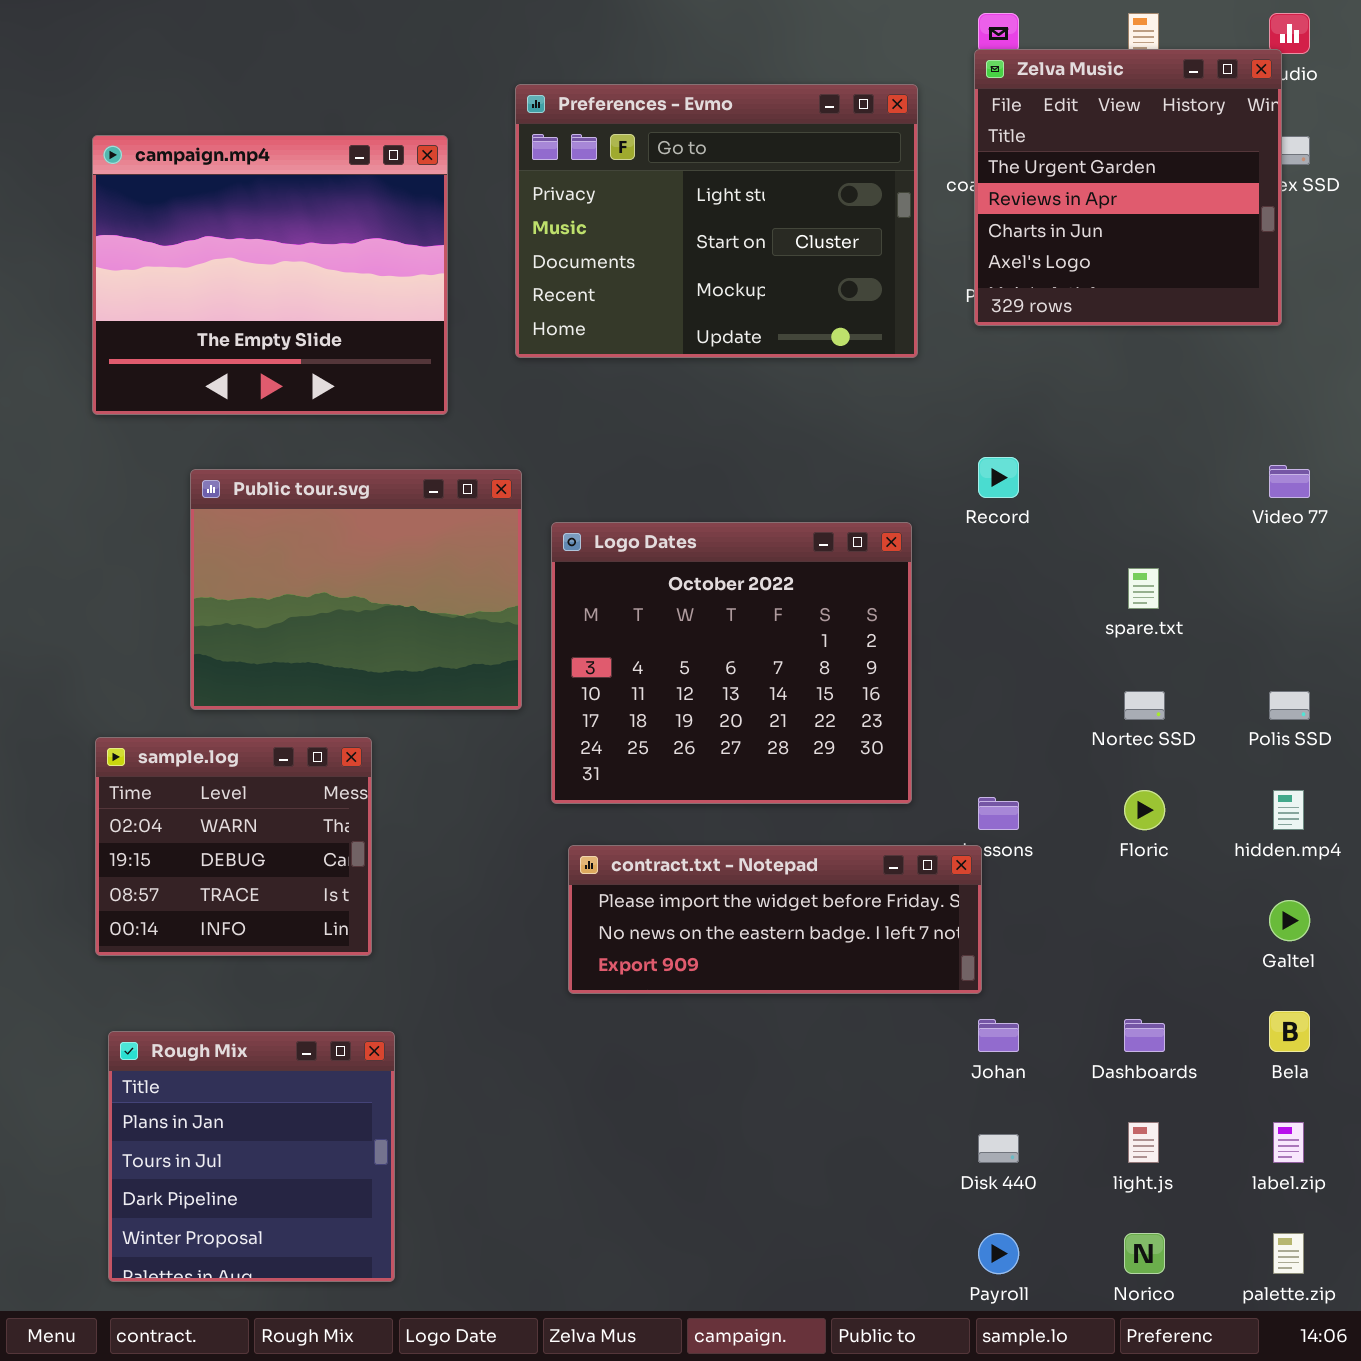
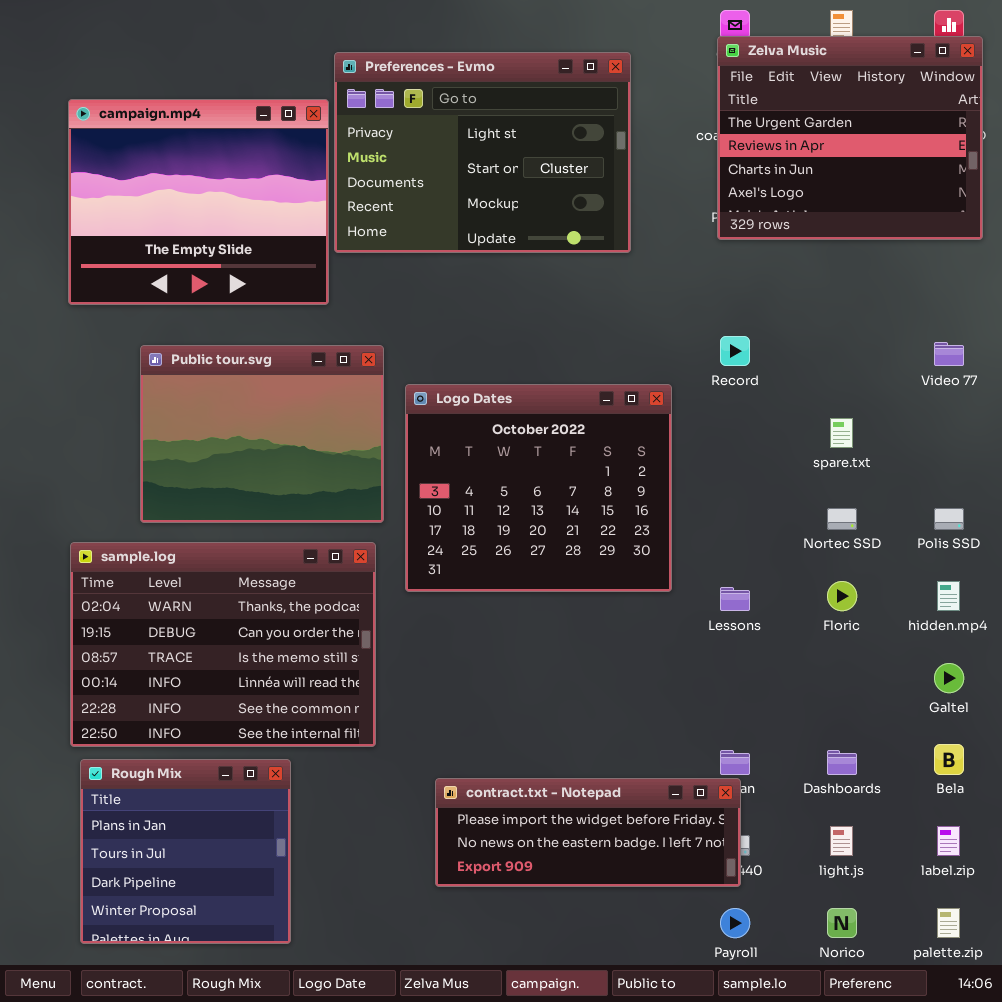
Zelva Music: [974,49,1282,326] -> [717,36,983,240], resized
Preferences - Evmo: [515,84,918,358] -> [334,52,631,253], moved
sample.log: [95,737,372,956] -> [70,542,376,747], resized
contract.txt - Notepad: [568,845,982,994] -> [435,778,741,887], moved

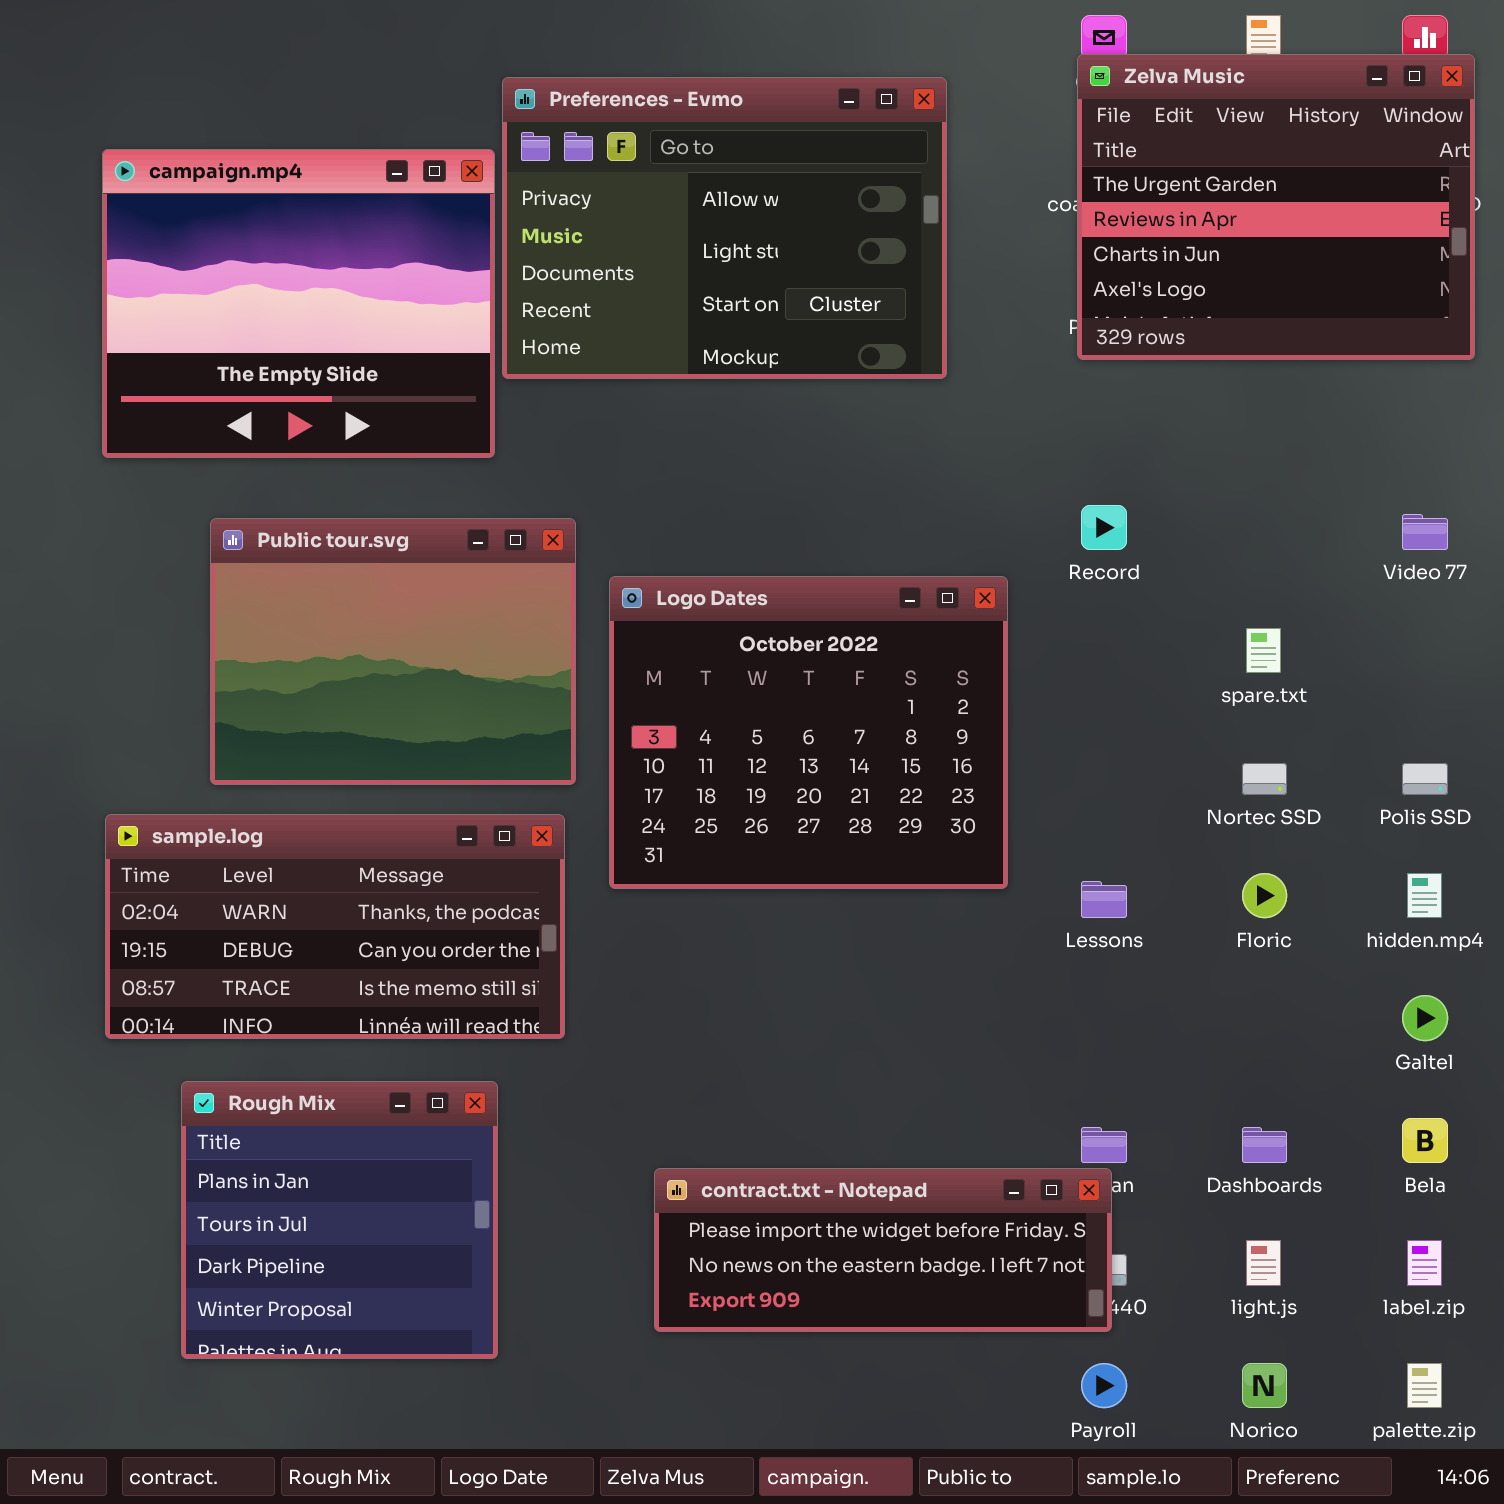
Preferences - Evmo: [334,52,631,253] -> [502,77,947,379], scrolled up 1 row
sample.log: [70,542,376,747] -> [105,814,565,1039], resized
Rough Mix: [80,759,291,944] -> [181,1081,498,1359], moved

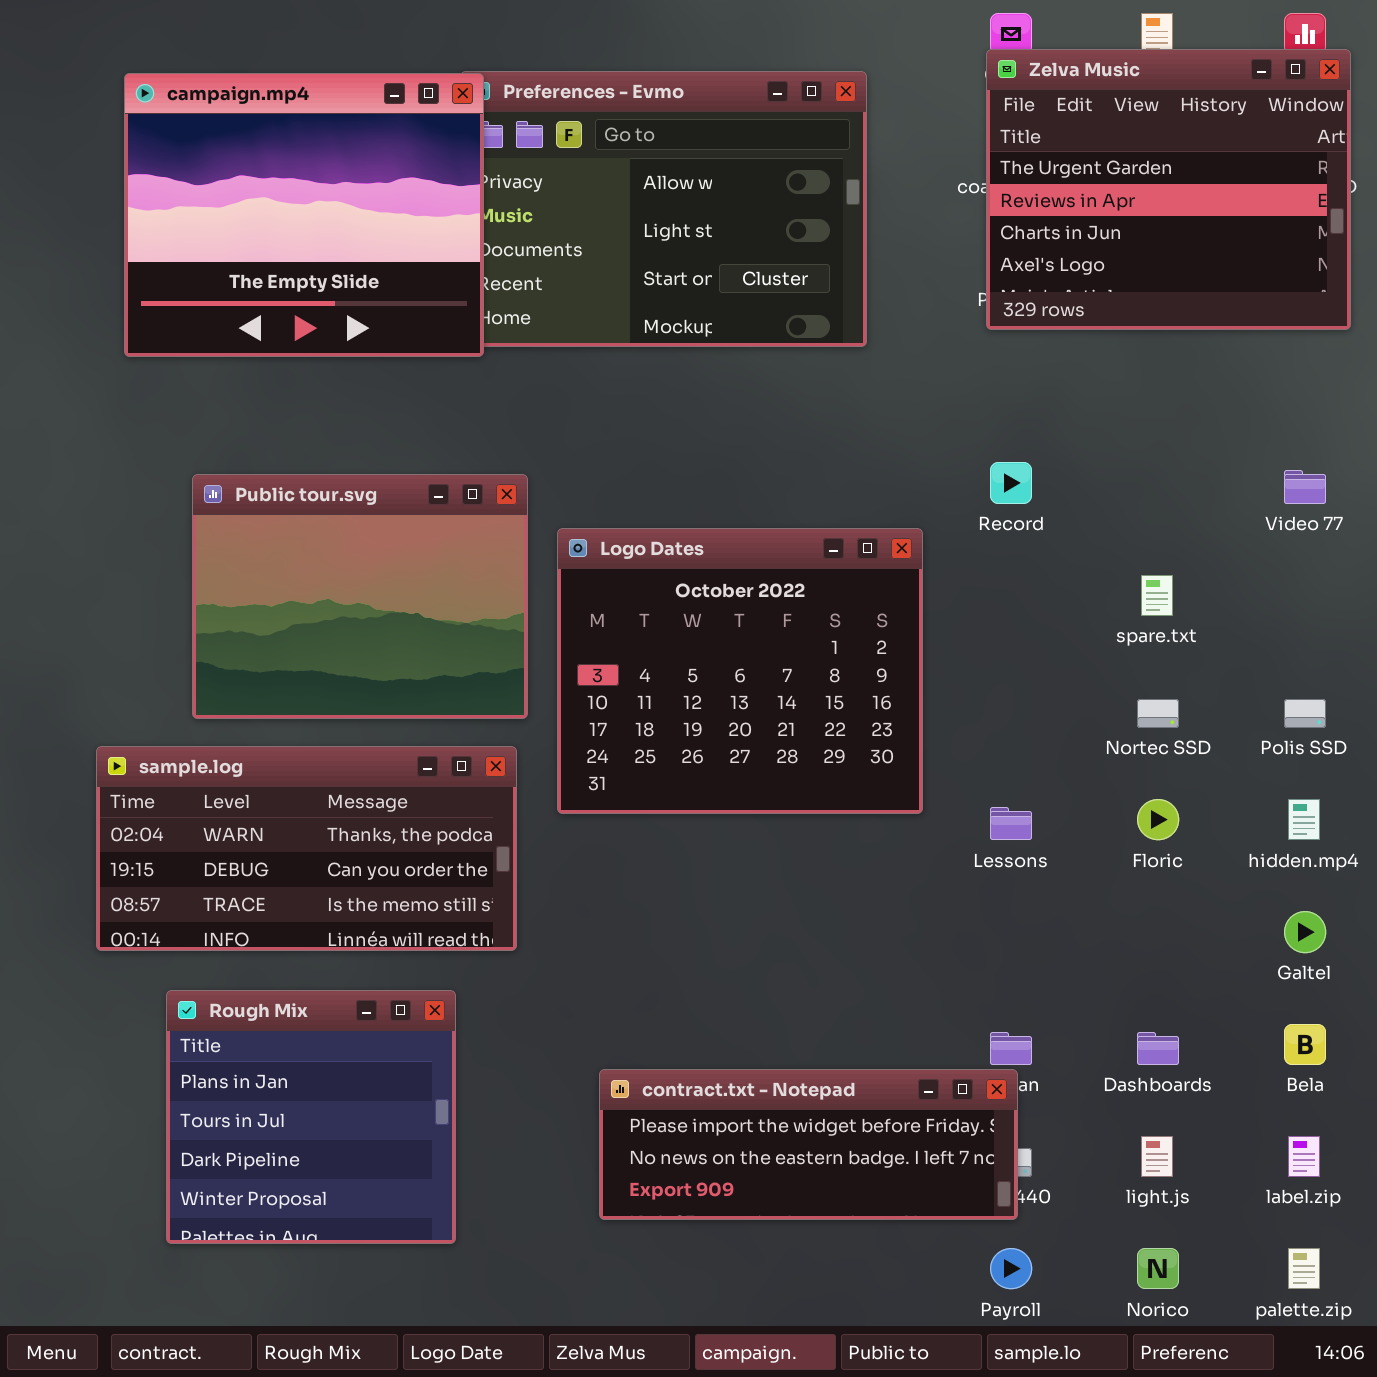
campaign.mp4: [102,149,495,458] -> [124,73,484,357], moved

